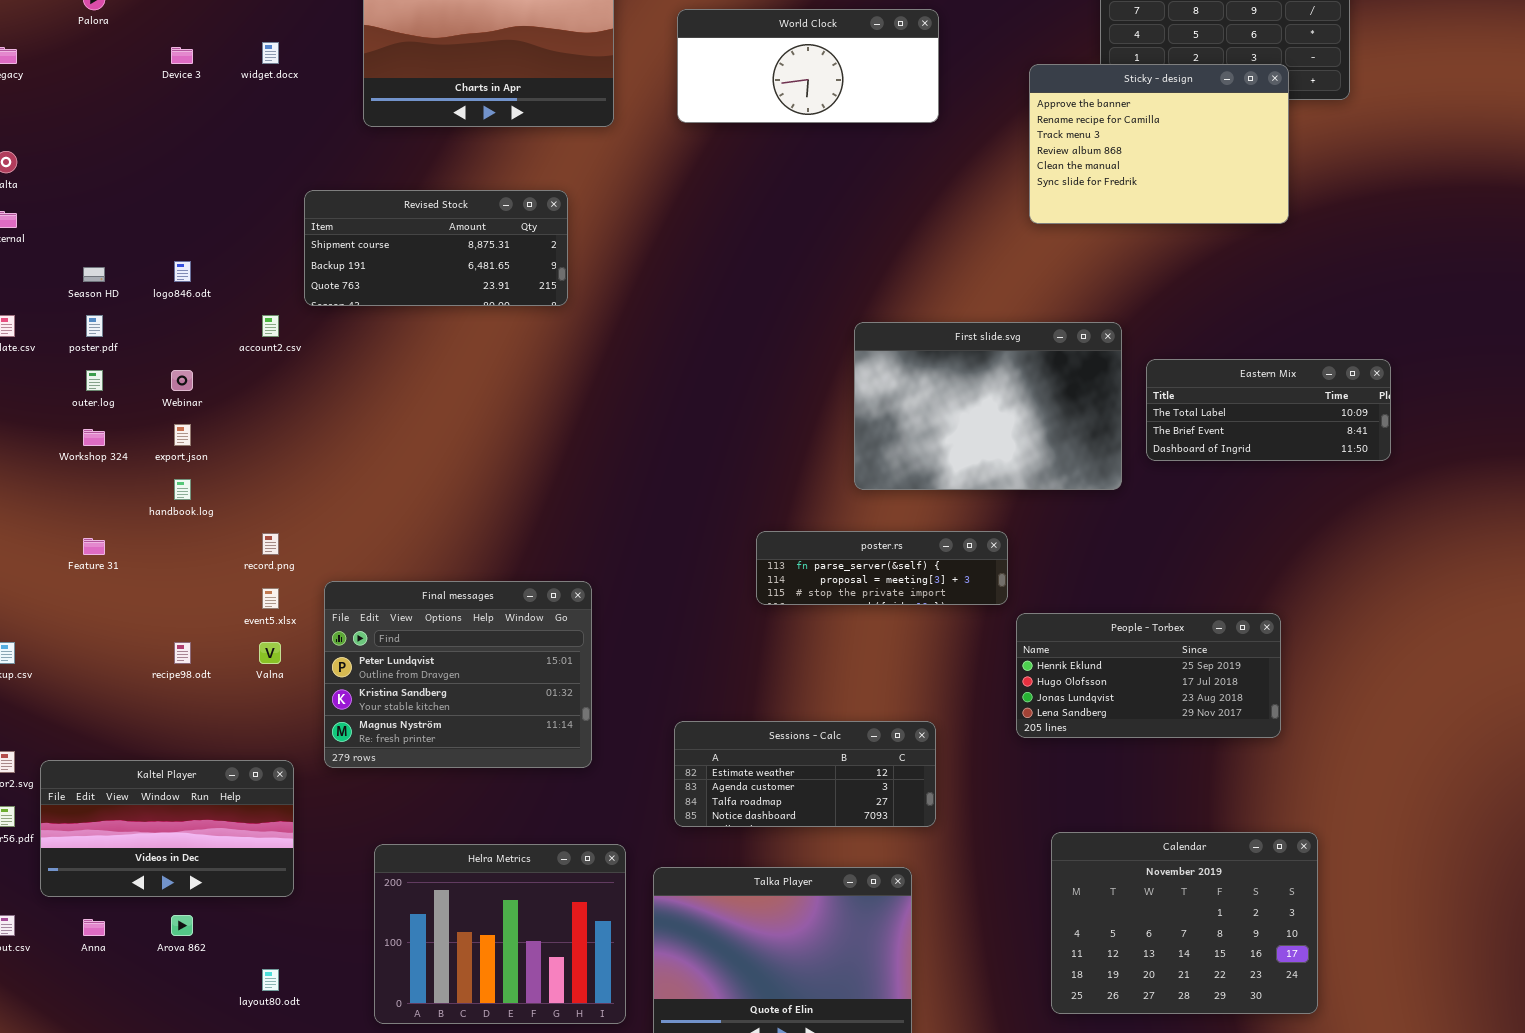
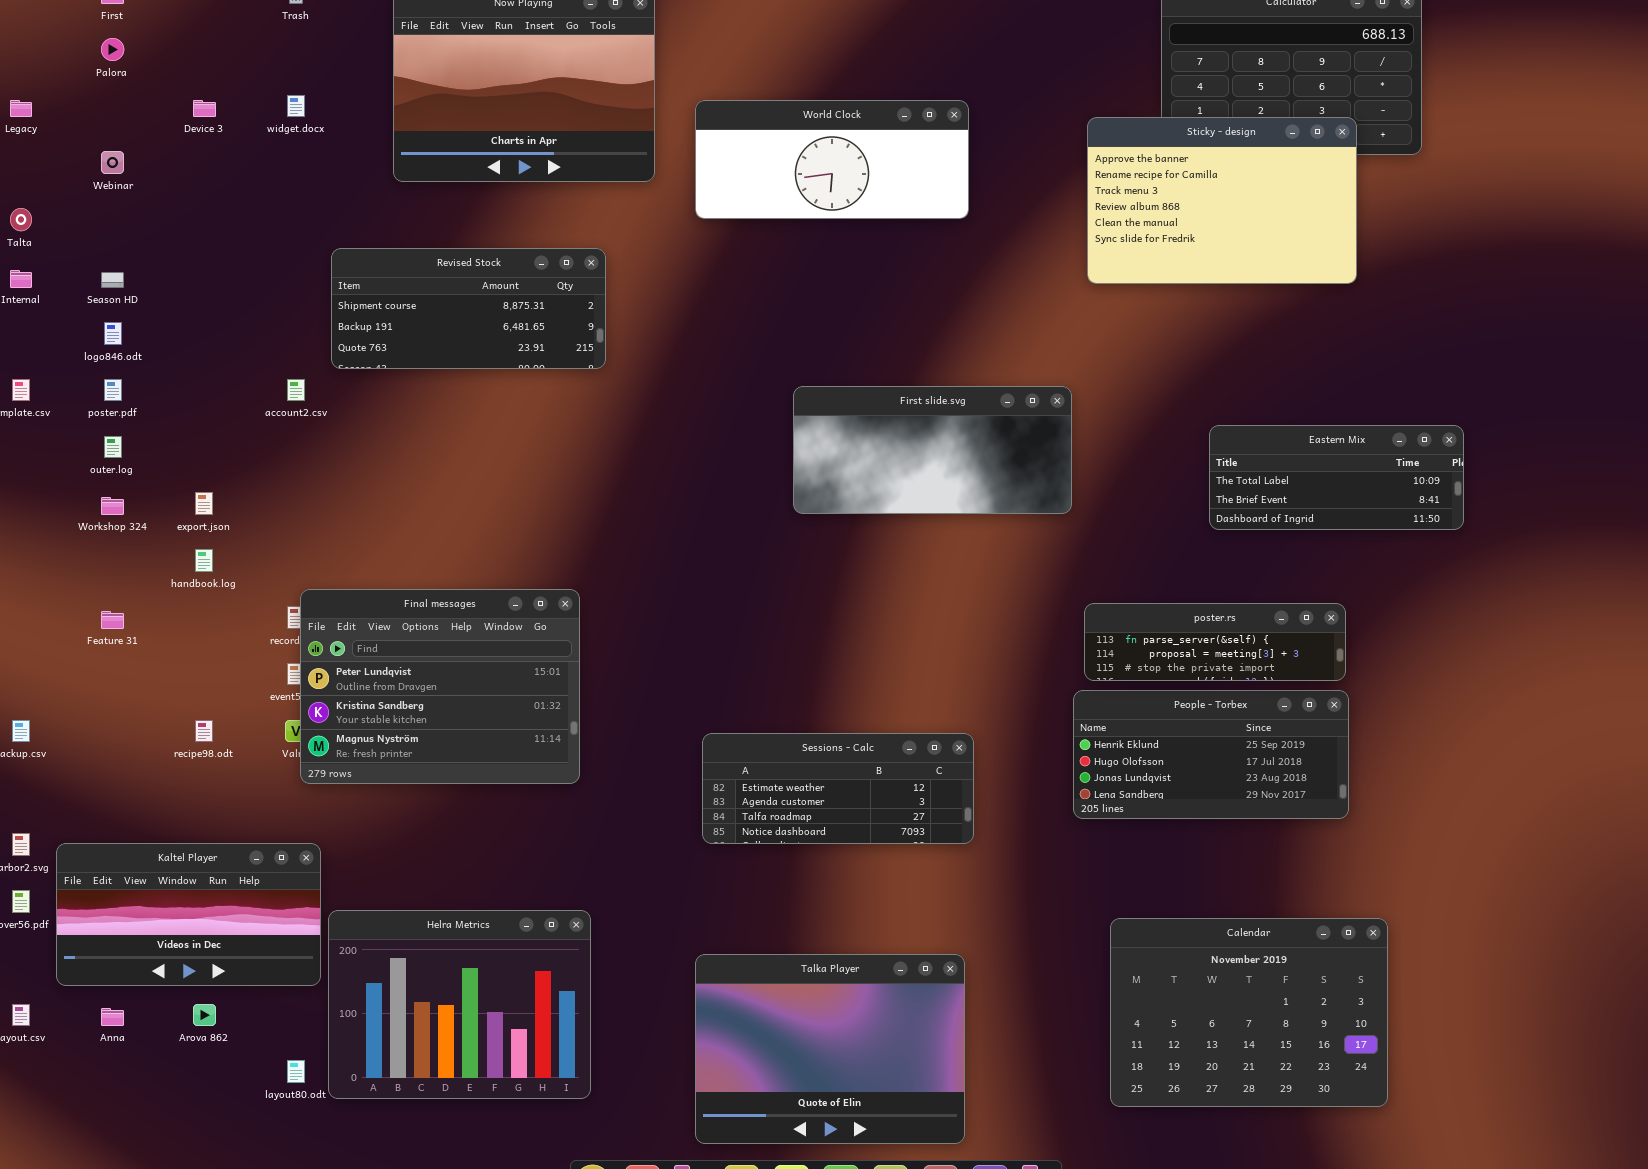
World Clock: [677,9,939,123] -> [695,100,969,219], moved
logo846.odt: [174,261,191,282] -> [104,322,122,345], moved
Season HD: [83,267,105,282] -> [101,272,124,288], moved
First slide.svg: [854,322,1122,490] -> [793,386,1072,514], moved, resized
Webinar: [171,370,193,391] -> [101,151,124,174], moved
poster.rs: [756,531,1008,605] -> [1084,603,1346,681], moved
Final messages: [324,581,592,768] -> [300,589,580,784], moved
Sessions - Calc: [674,721,936,827] -> [702,733,974,844], moved
Helra Metrics: [374,844,626,1024] -> [328,910,591,1099], moved

